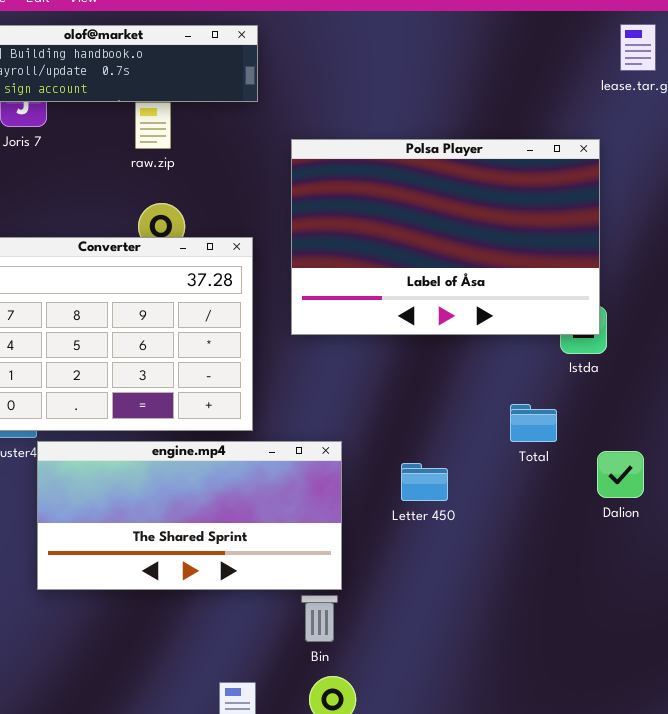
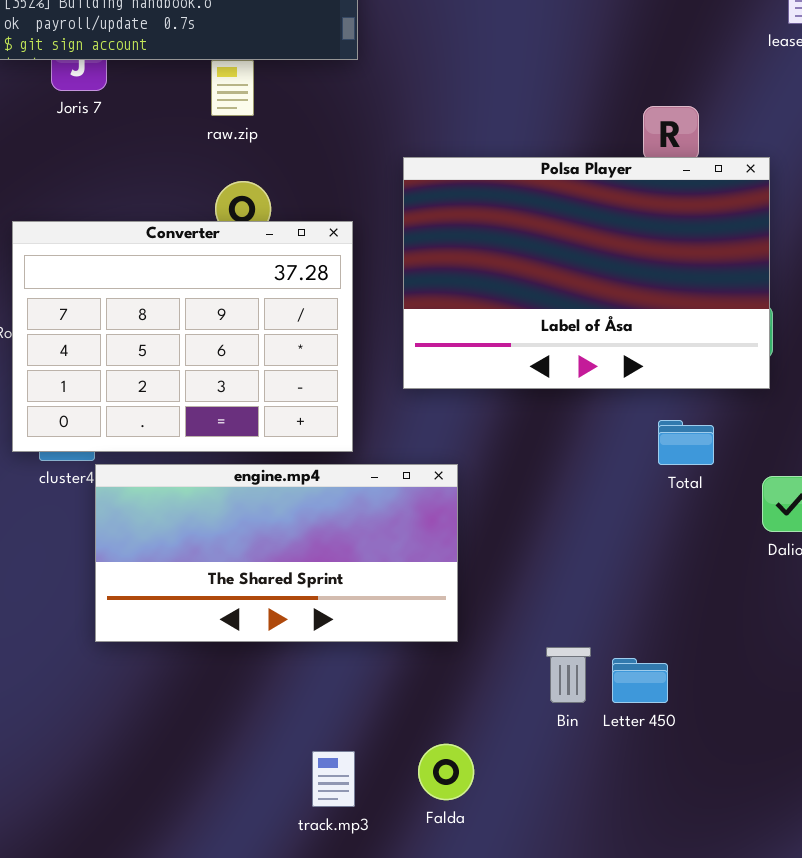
Polsa Player: [291,139,600,335] -> [403,157,770,389], moved
Letter 450: [401,463,448,501] -> [612,658,668,703], moved
Bin: [301,595,338,642] -> [546,647,591,703], moved

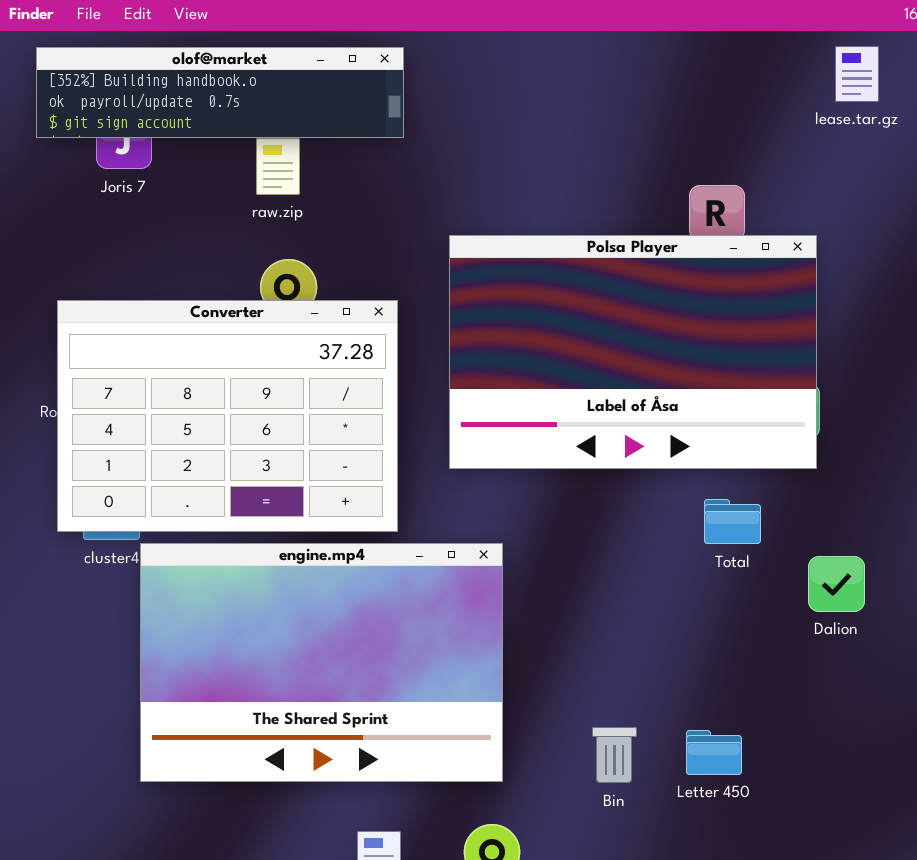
engine.mp4: [95,464,458,642] -> [140,543,503,782], resized
Letter 450: [612,658,668,703] -> [686,730,742,775], moved

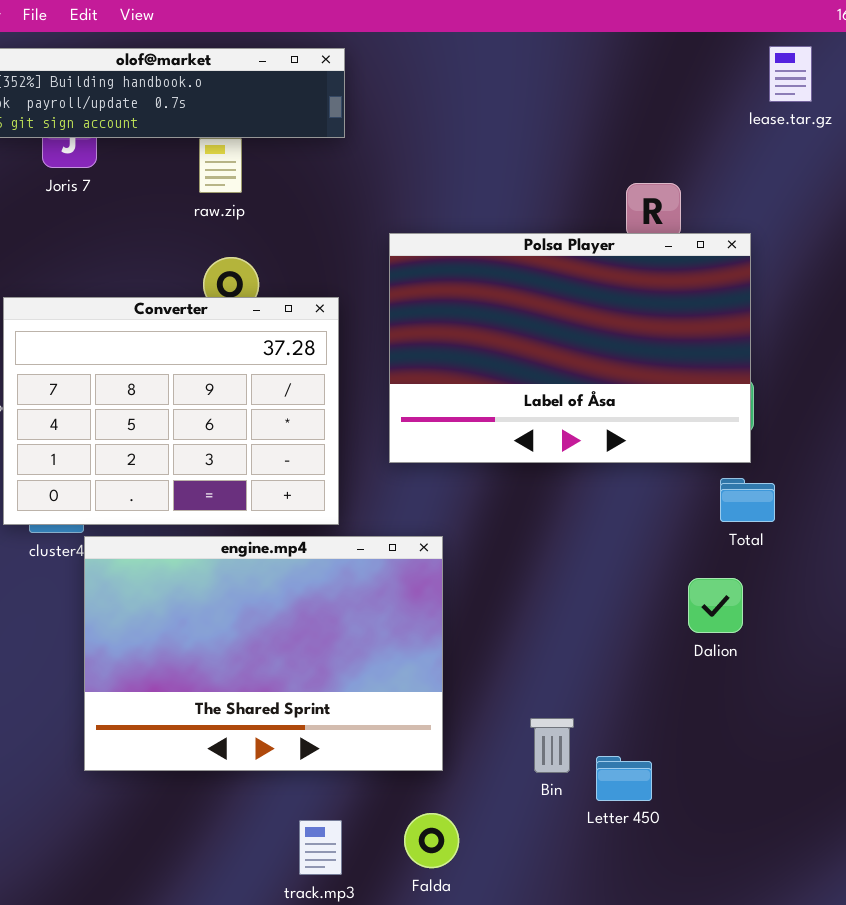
Total: [704,499,761,544] -> [720,478,775,522], moved
Dalion: [808,556,865,612] -> [688,578,743,633], moved
Letter 450: [686,730,742,775] -> [596,756,652,801], moved

